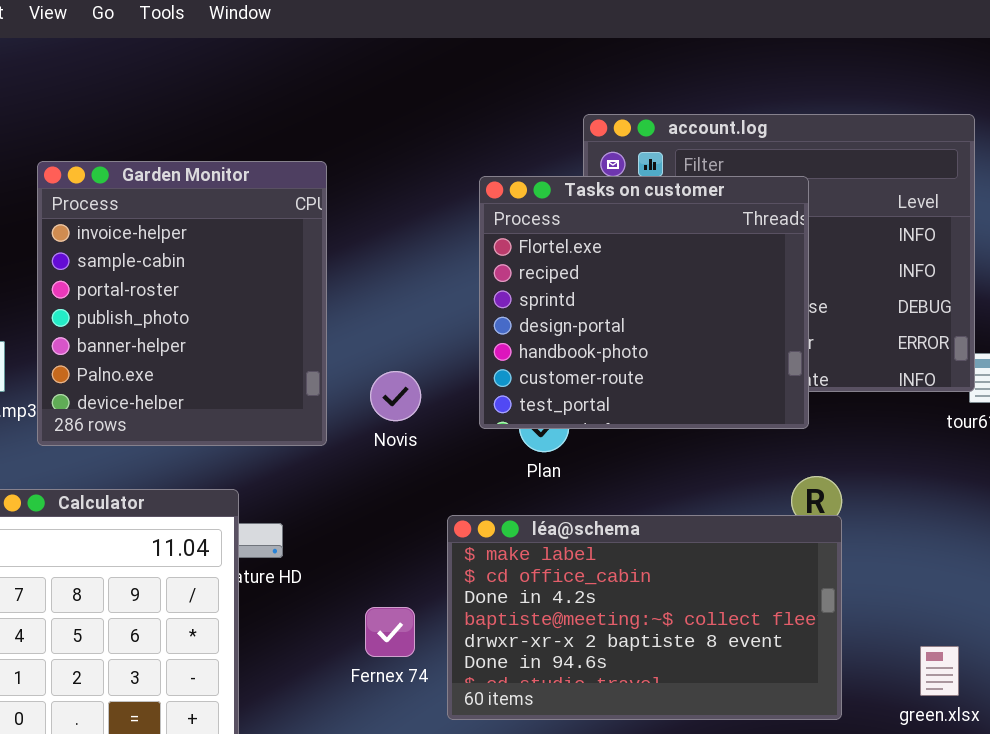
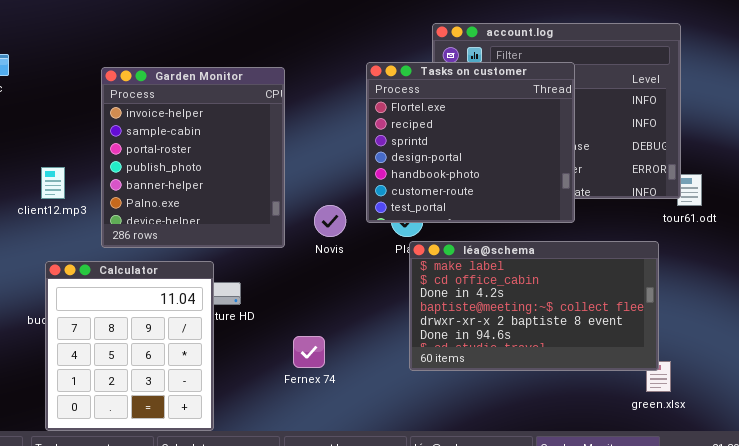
Garden Monitor: [37,161,327,446] -> [101,67,285,248], moved
Novis: [370,371,421,421] -> [314,205,346,237], moved
léa@schema: [447,515,842,720] -> [409,241,659,371], moved

